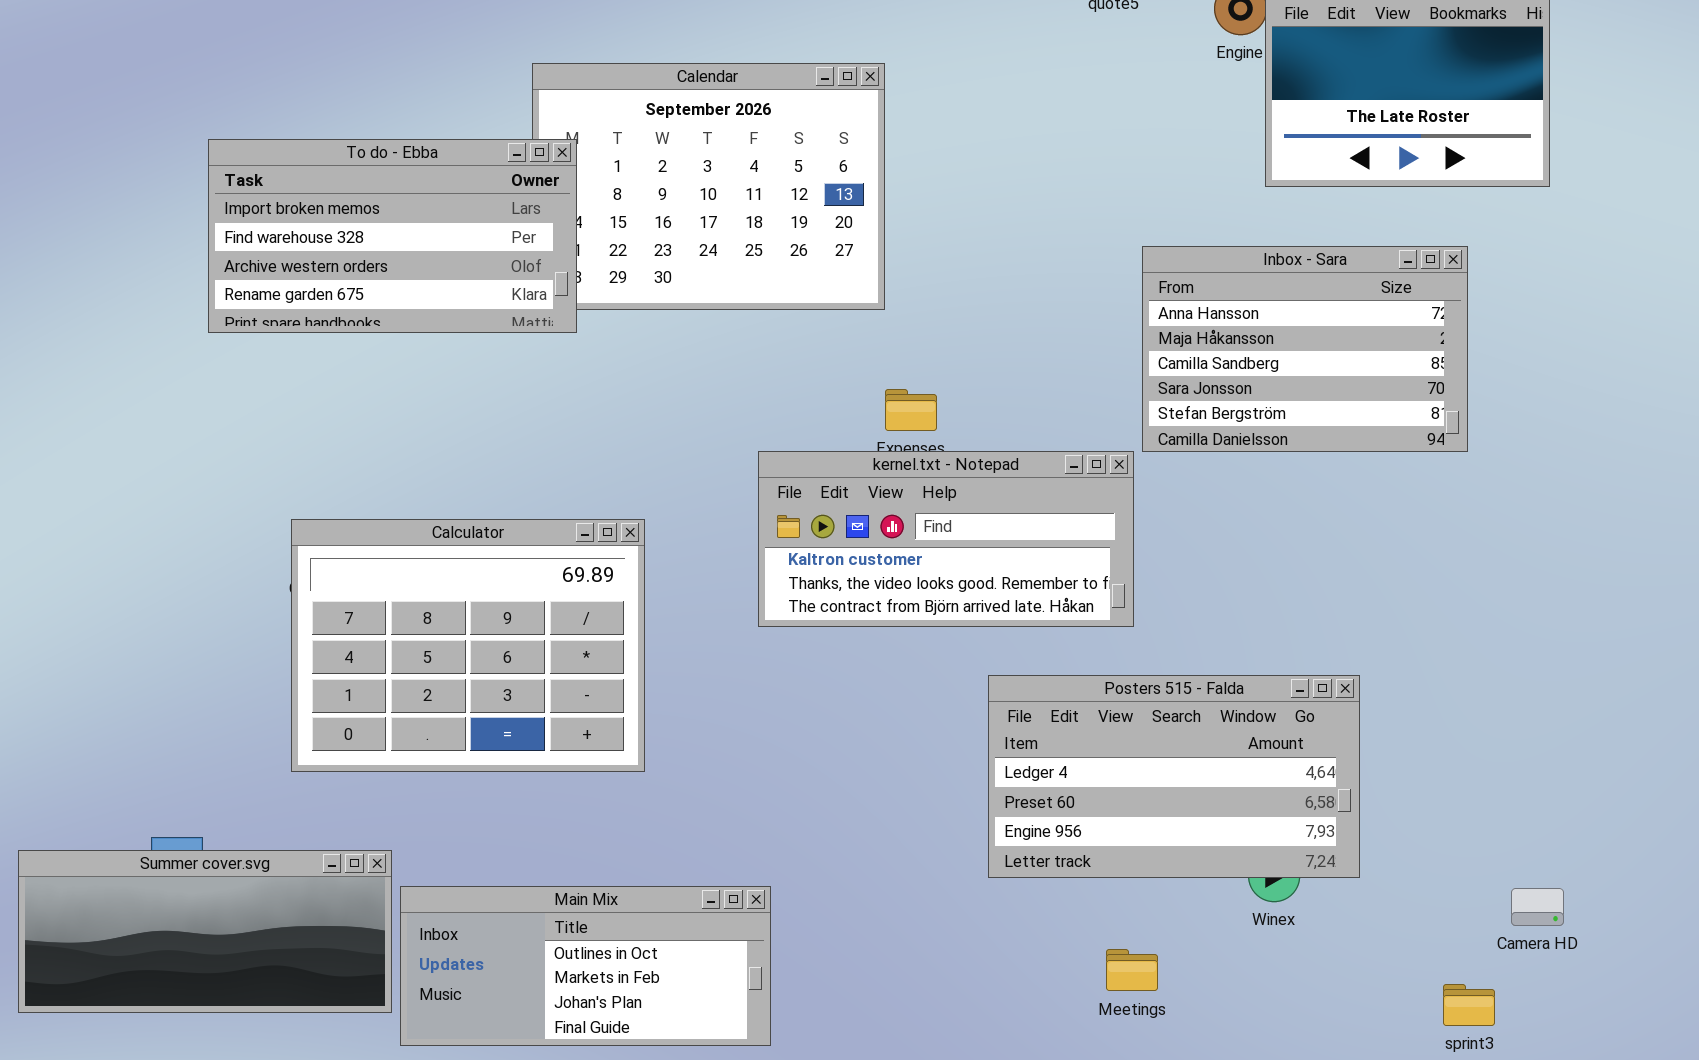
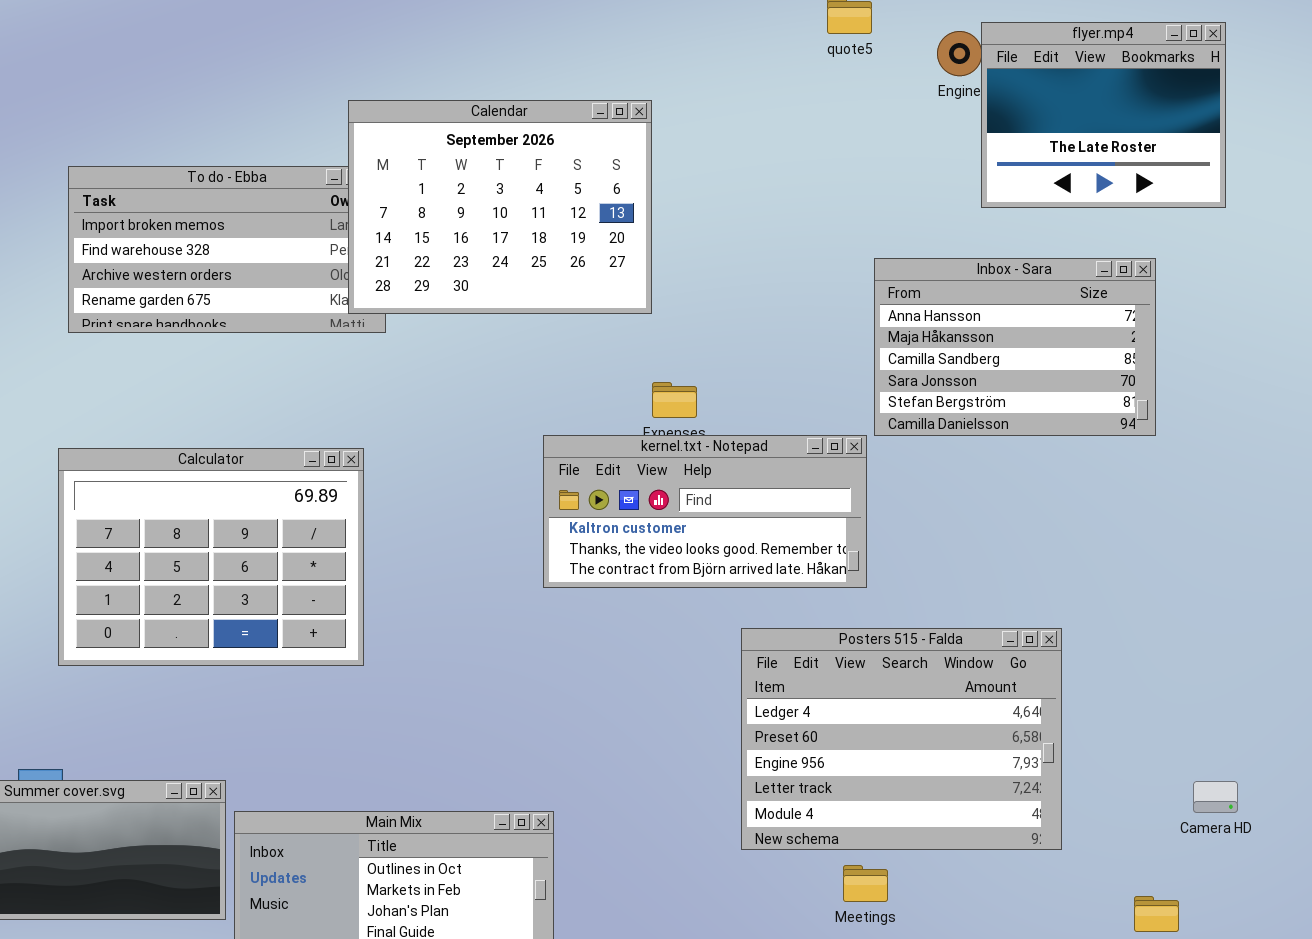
Calendar: [532,63,885,310] -> [348,100,652,314], raised
Calculator: [291,519,645,772] -> [58,448,364,666], moved
Posters 515 - Falda: [988,675,1360,878] -> [741,628,1062,850], resized
Camera HD: [1511,888,1564,926] -> [1193,781,1238,813], moved

